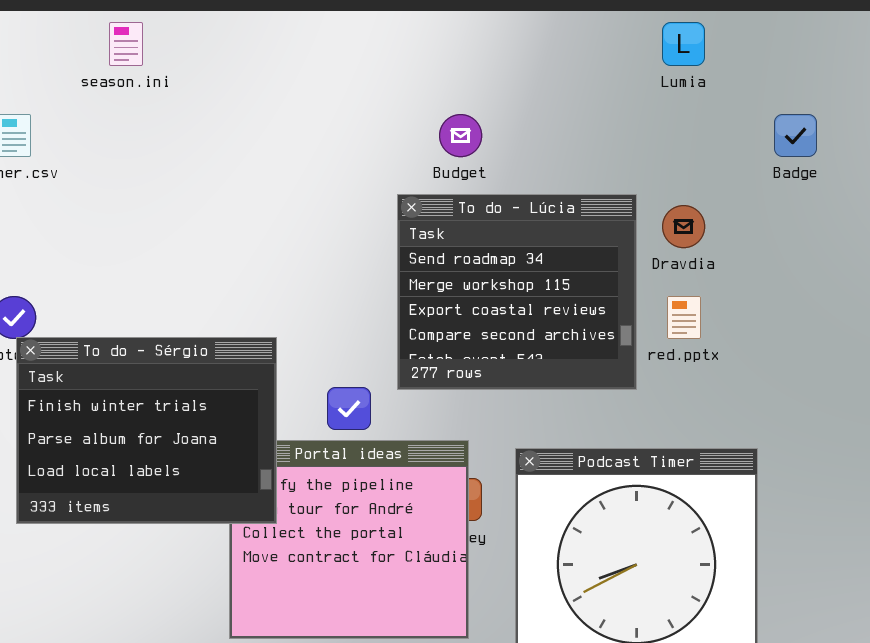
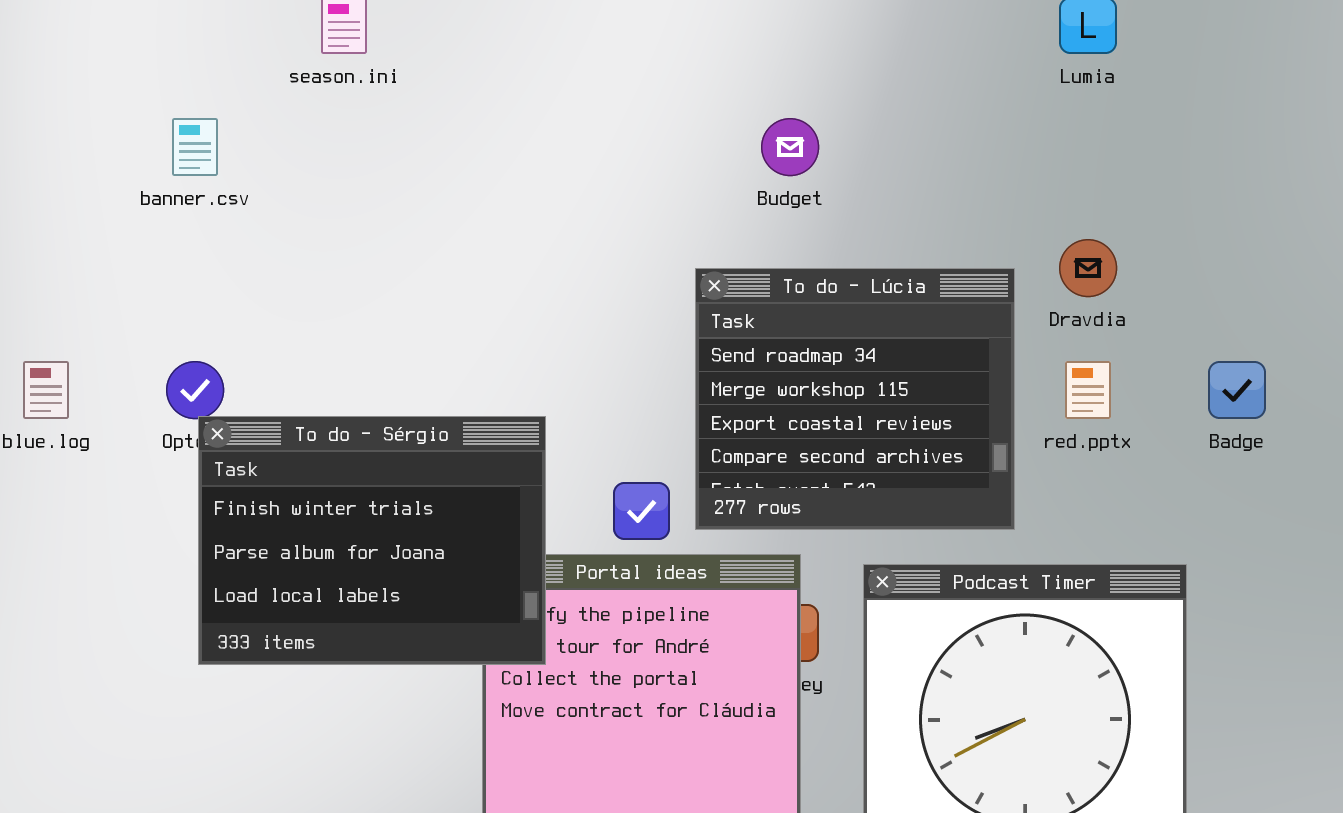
Badge: [774,114,817,157] -> [1208,361,1266,419], moved
To do - Lúcia: [397,194,637,390] -> [695,268,1015,530], moved

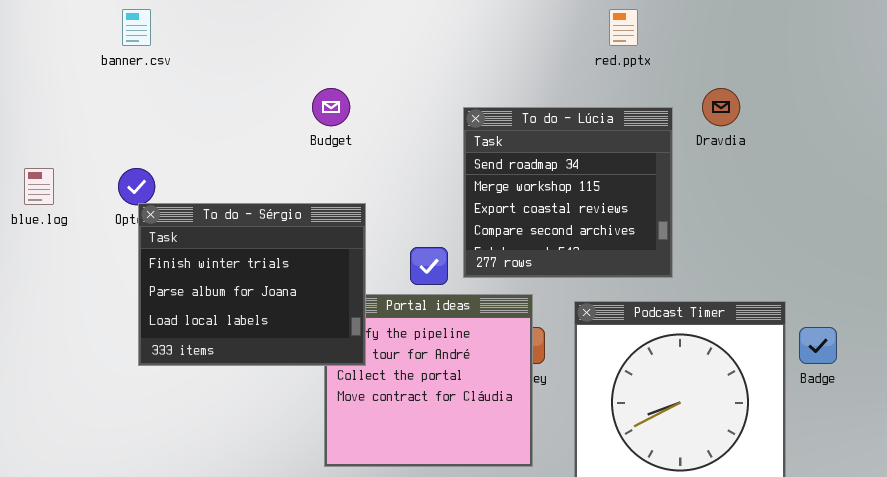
Budget: [761,118,819,176] -> [312,88,350,126], moved
red.pptx: [1065,361,1111,419] -> [609,9,638,46], moved
Badge: [1208,361,1266,419] -> [799,327,837,364], moved

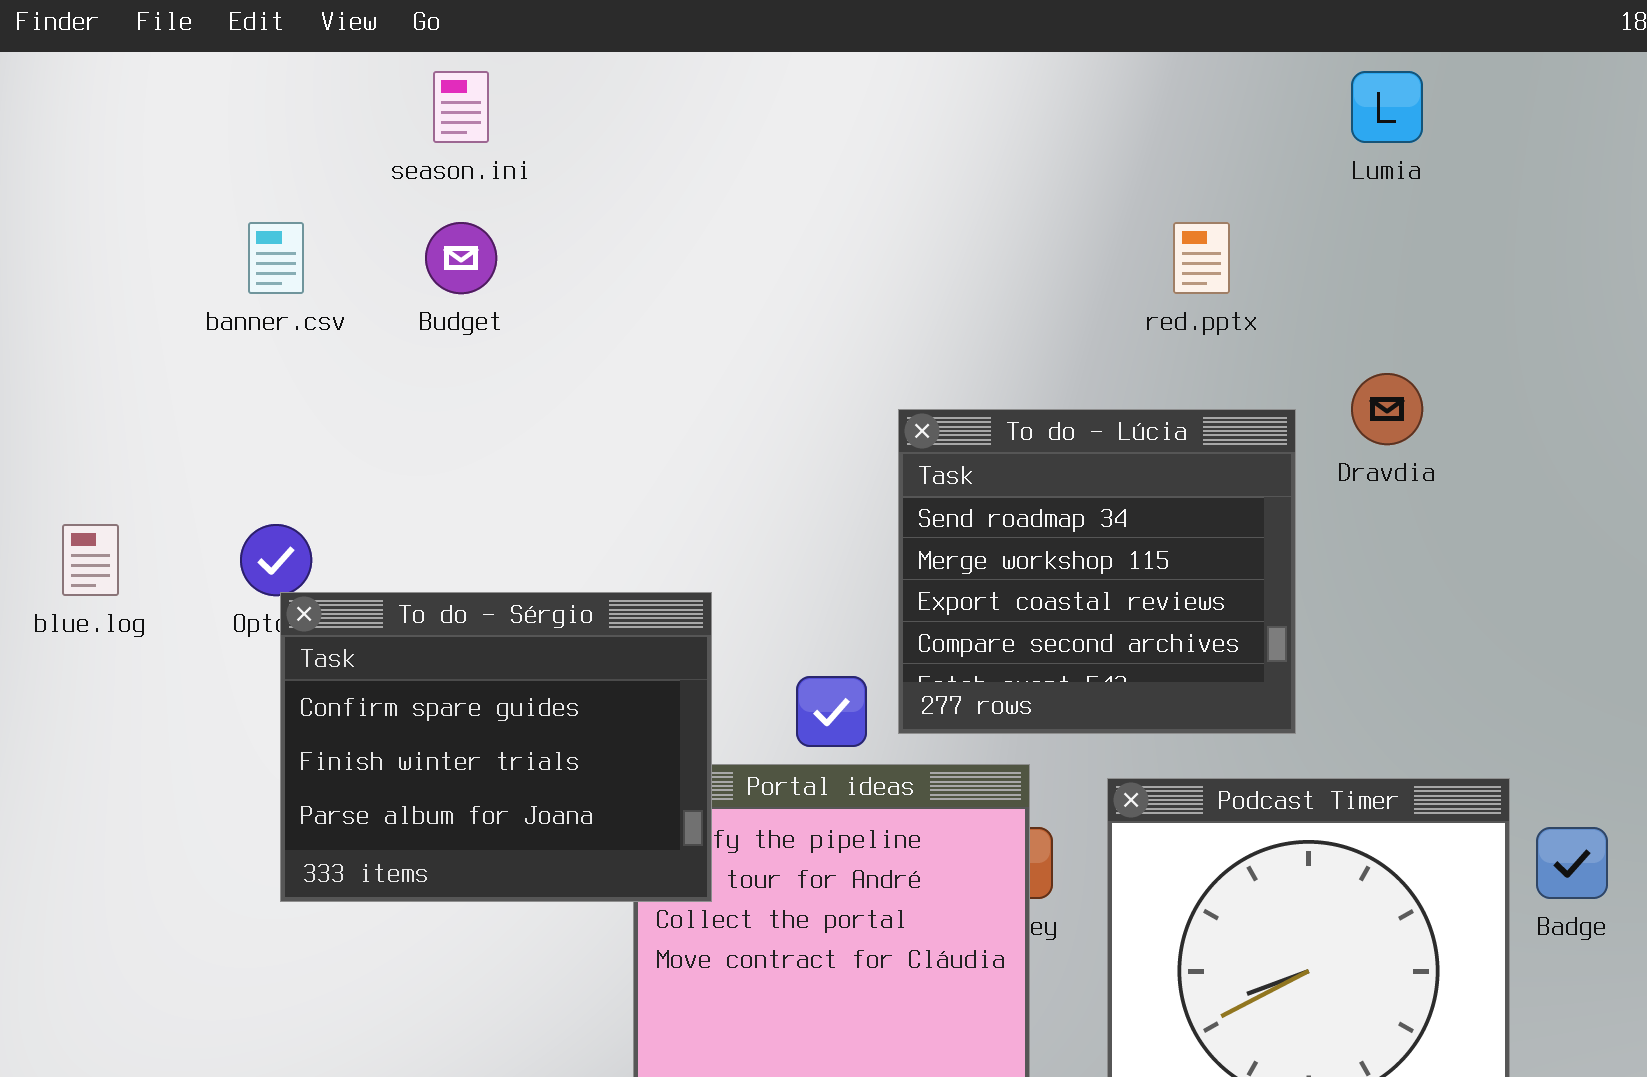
Budget: [312,88,350,126] -> [425,222,497,294], moved
To do - Sérgio: [138,203,366,366] -> [280,592,712,902], scrolled up 1 row

